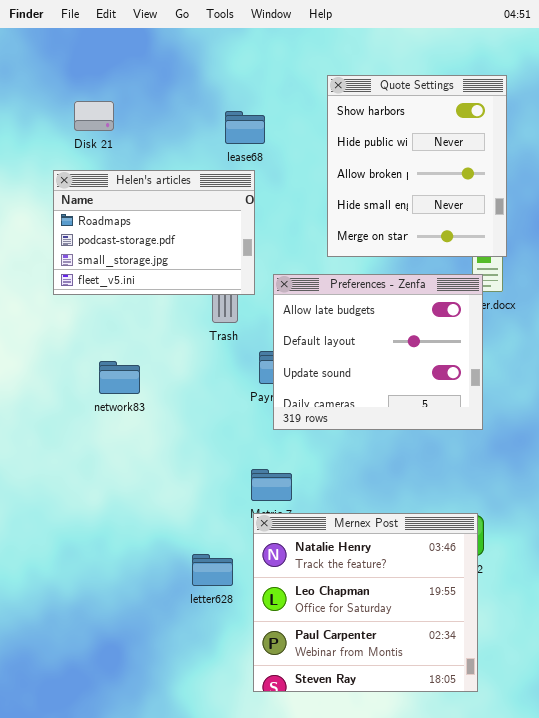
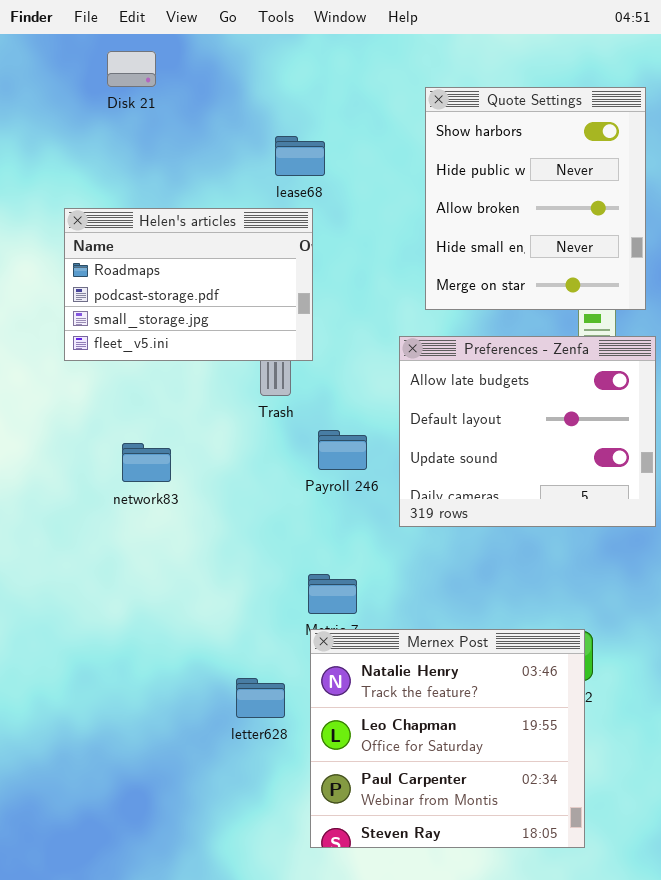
Quote Settings: [327,75,507,257] -> [425,87,646,310], moved
Disk 21: [74,101,114,131] -> [107,51,156,87], moved
Preferences - Zenfa: [273,274,483,430] -> [399,336,656,527], moved

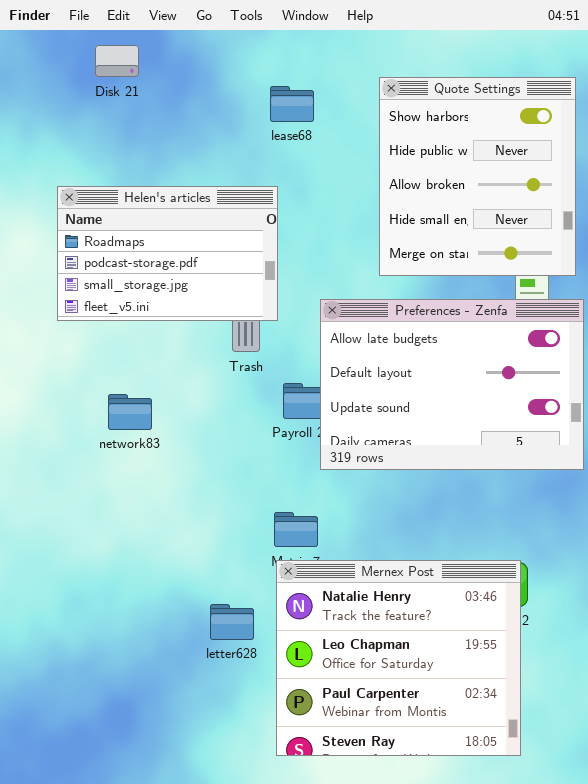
lease68: [275,136,325,176] -> [270,86,314,122], moved
Preferences - Zenfa: [399,336,656,527] -> [320,299,584,470], resized

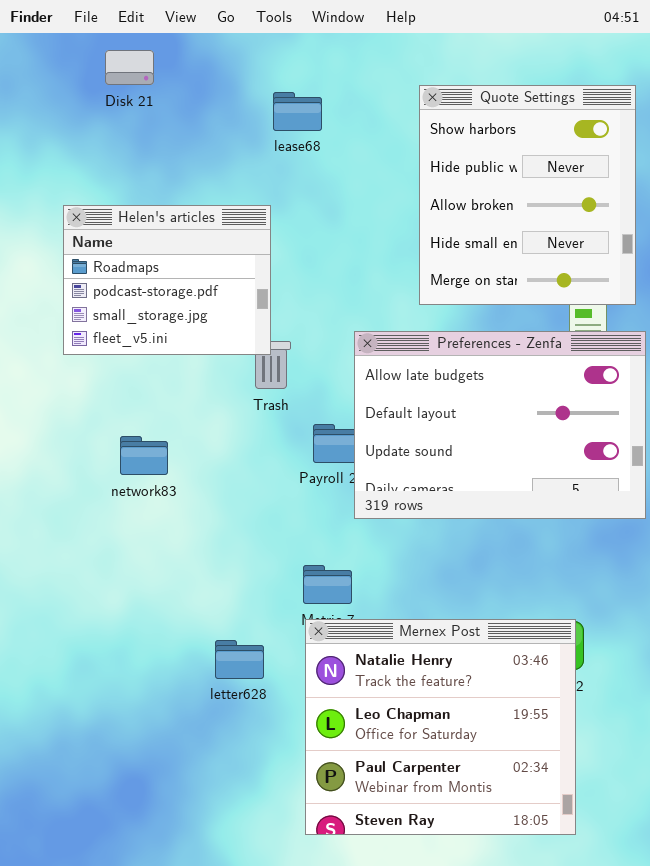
lease68: [270,86,314,122] -> [273,92,322,131], moved
Helen's articles: [57,186,278,321] -> [63,205,271,355], resized
letter628: [210,604,254,640] -> [215,640,264,679], moved

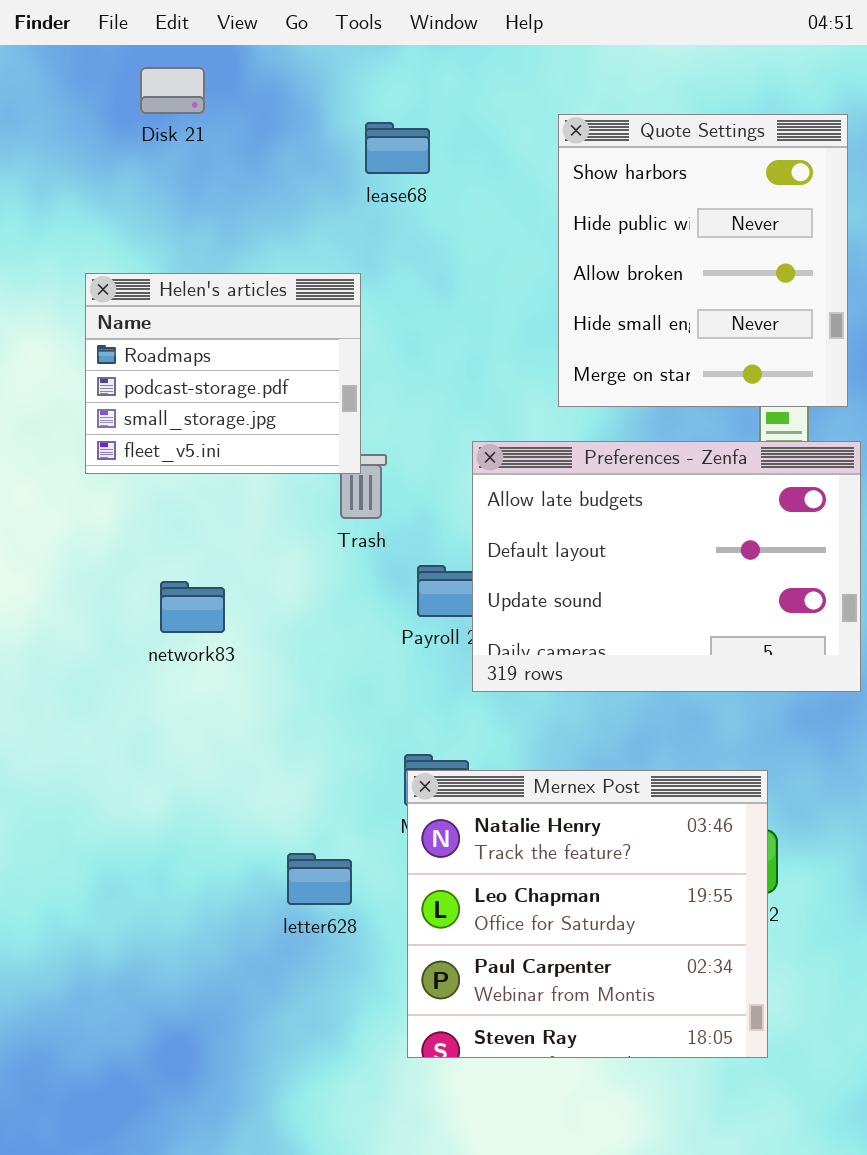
Mernex Post: [305,619,576,835] -> [407,770,768,1058], moved

